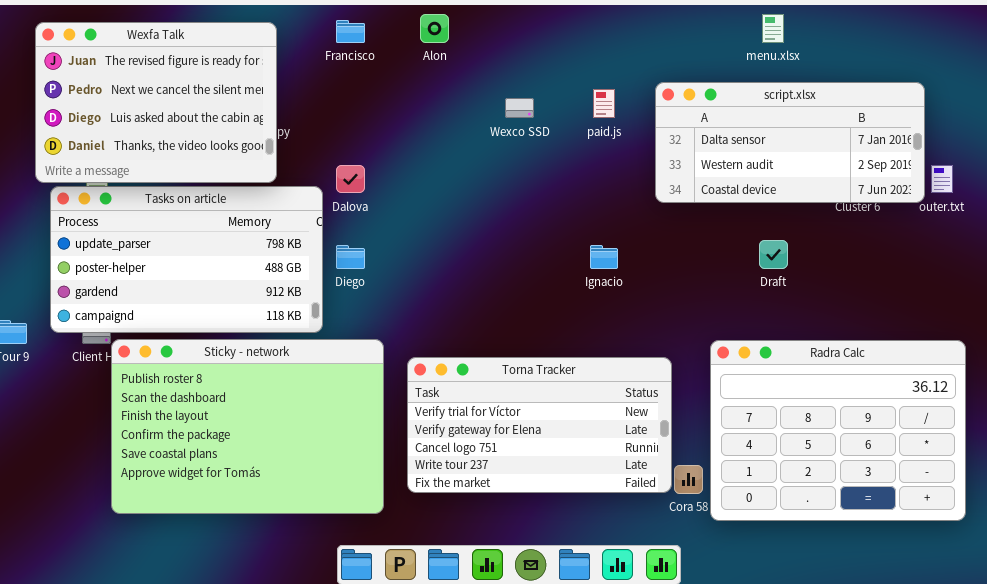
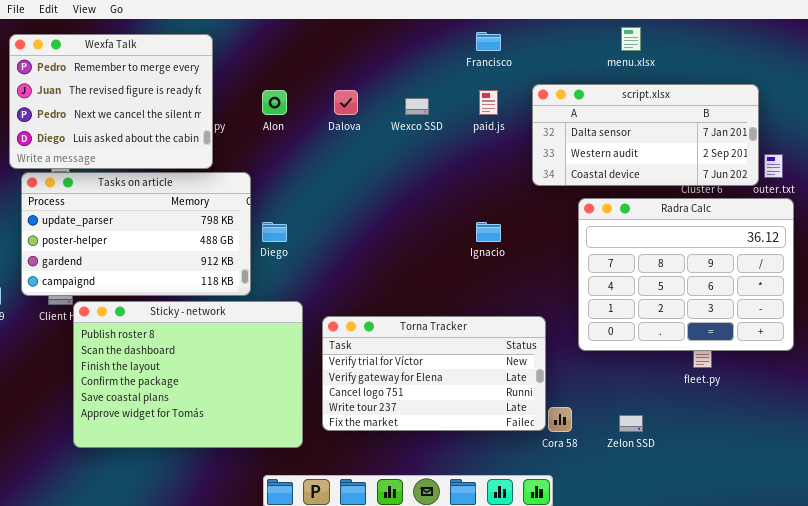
Alon: [420,14,449,43] -> [262,90,287,115], moved
Francisco: [336,20,365,43] -> [476,32,501,51], moved
Wexfa Talk: [35,22,277,183] -> [9,34,213,169], scrolled up 1 row
Dalova: [336,165,365,193] -> [334,90,358,115], moved
Radra Calc: [710,340,966,521] -> [578,198,794,351], moved

